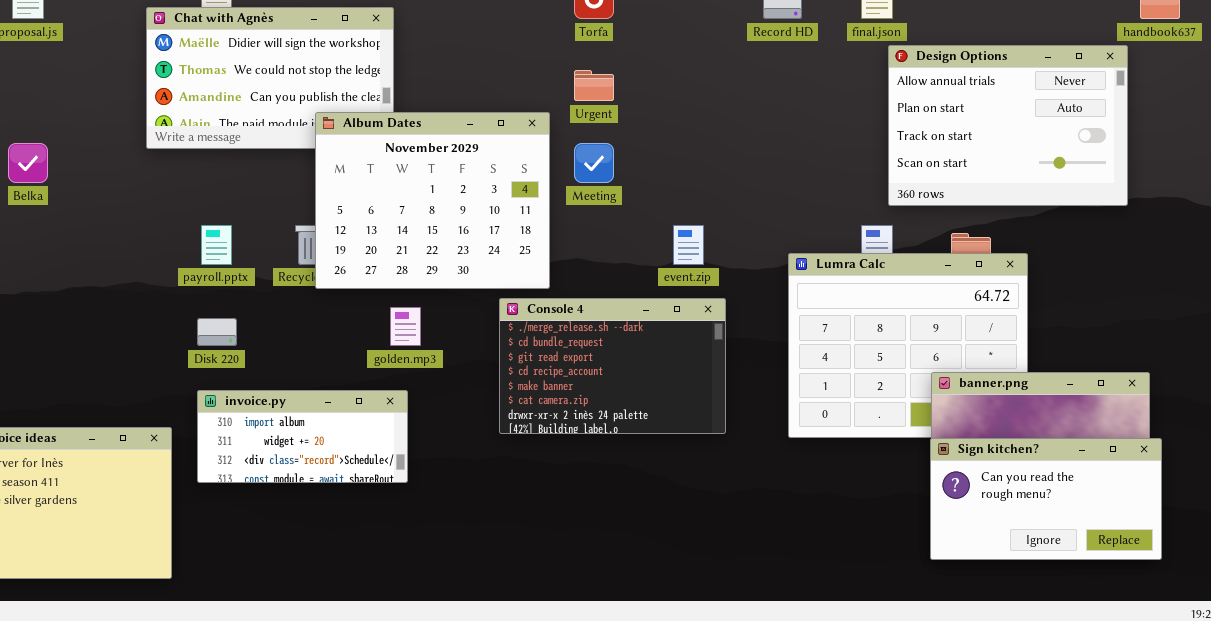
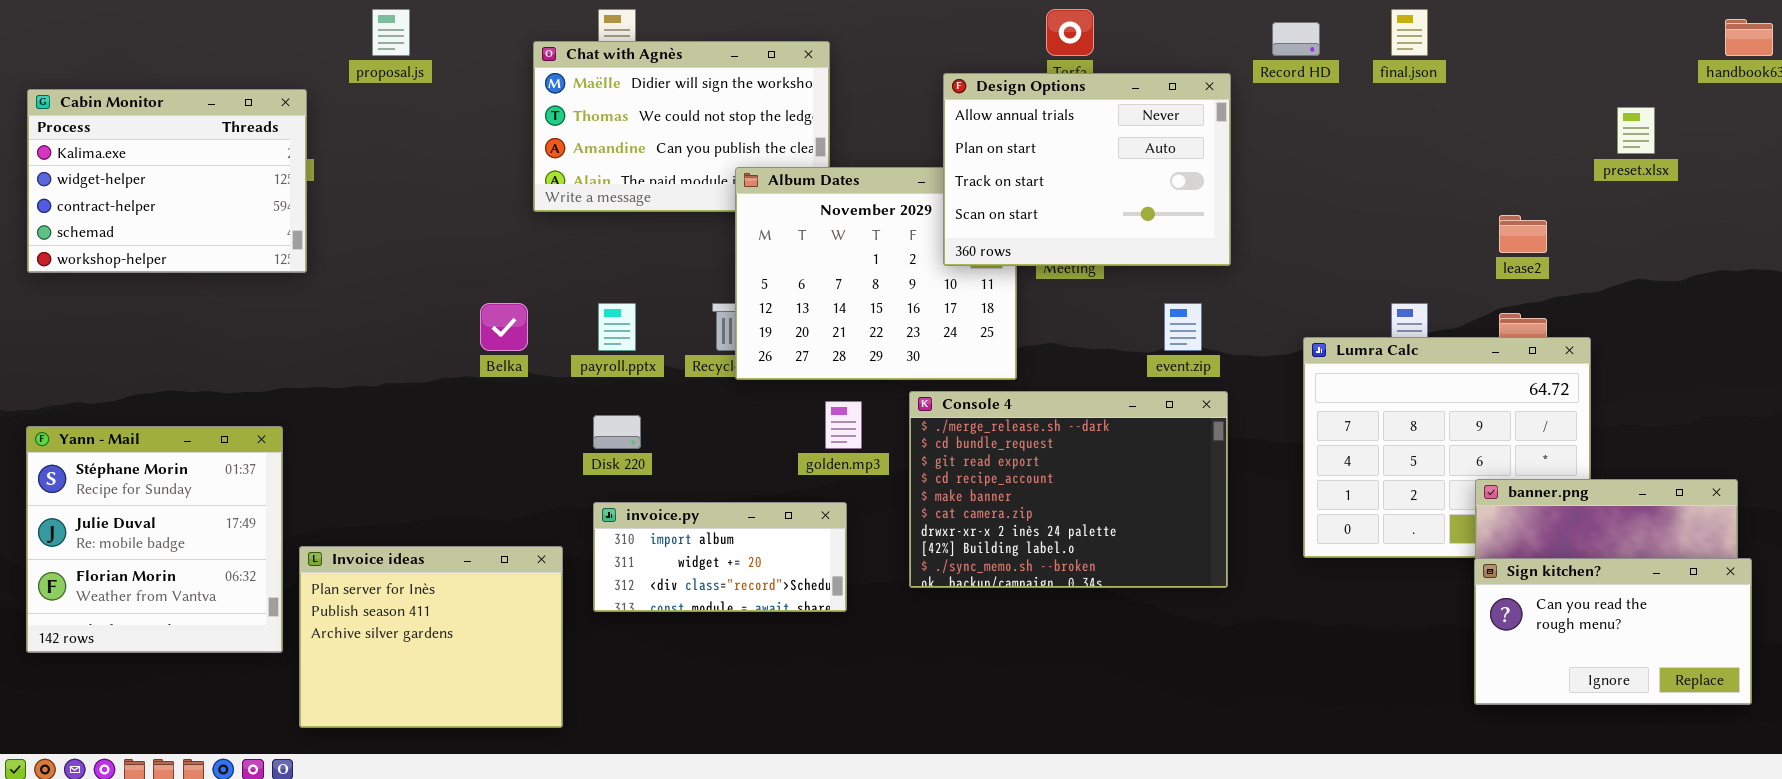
Design Options: [888,45,1128,206] -> [943,73,1231,266], moved
Belka: [8,143,48,183] -> [480,303,528,351], moved
Console 4: [499,298,726,434] -> [909,391,1228,588], resized

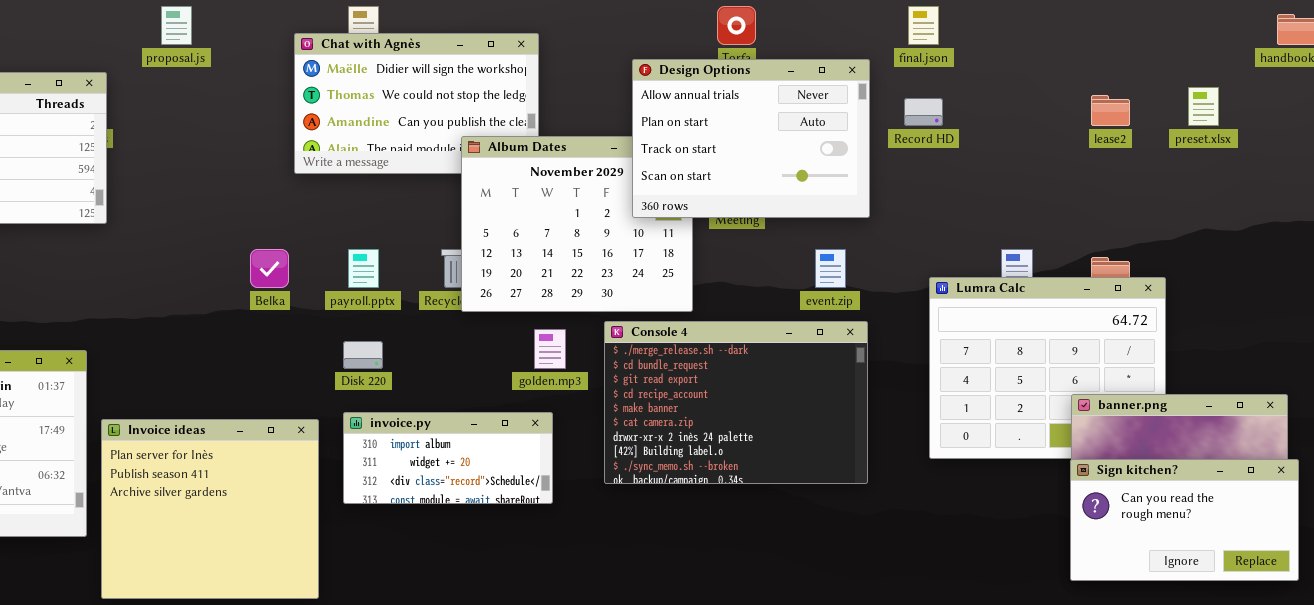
final.json: [1391,9,1428,56] -> [908,6,939,45], moved
Record HD: [1272,22,1320,56] -> [904,98,943,126], moved
lease2: [1499,215,1547,253] -> [1091,95,1130,126], moved
Invoice ideas: [299,546,563,728] -> [101,419,319,599], resized

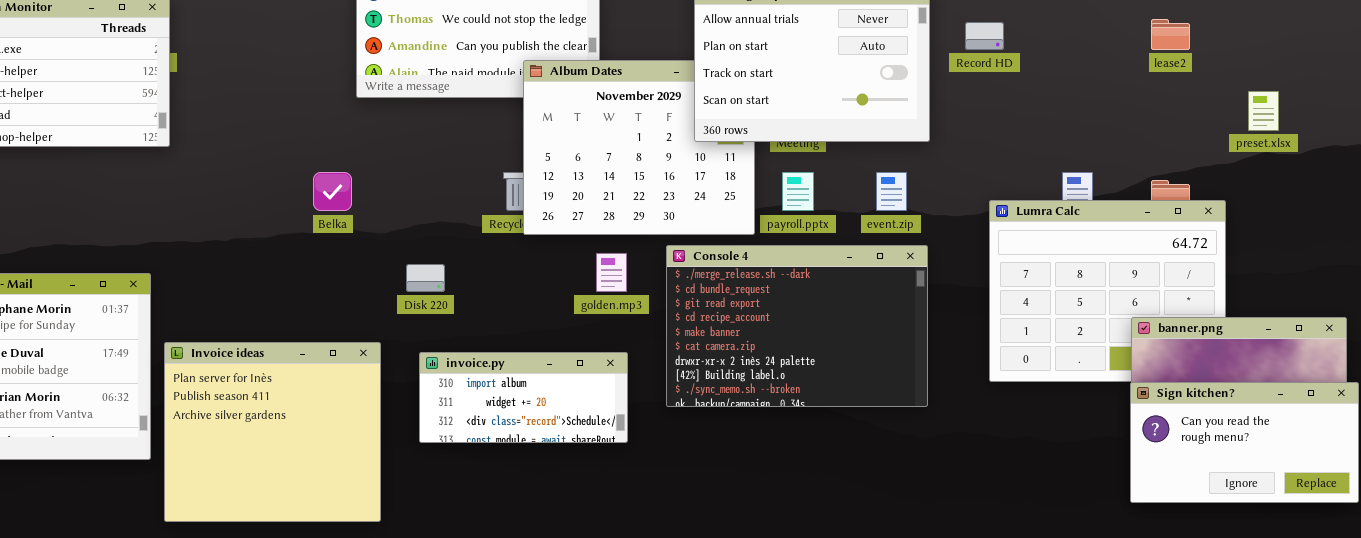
preset.xlsx: [1188,87,1219,126] -> [1248,91,1279,131], moved
payroll.pptx: [348,249,379,288] -> [782,172,814,211], moved
invoice.py: [343,412,553,504] -> [419,352,628,443], moved

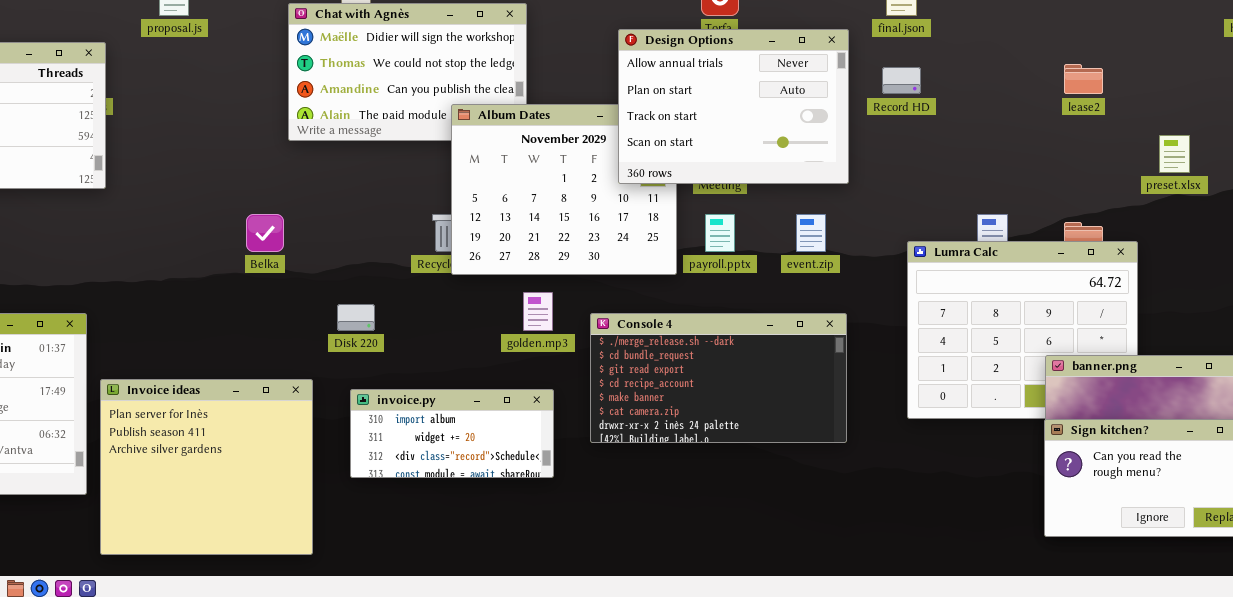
Console 4: [666,245,928,407] -> [590,313,847,443], resized

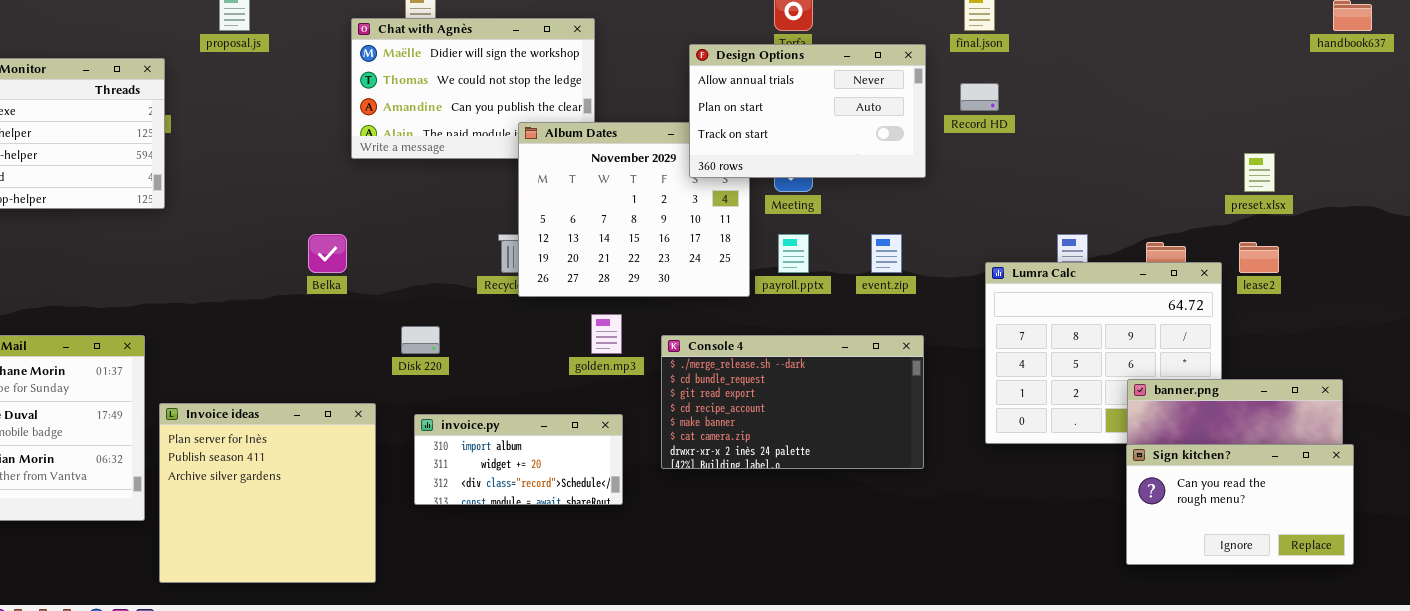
Design Options: [618,29,849,184] -> [689,44,926,178], resized
lease2: [1064,64,1103,94] -> [1239,242,1279,273], moved

